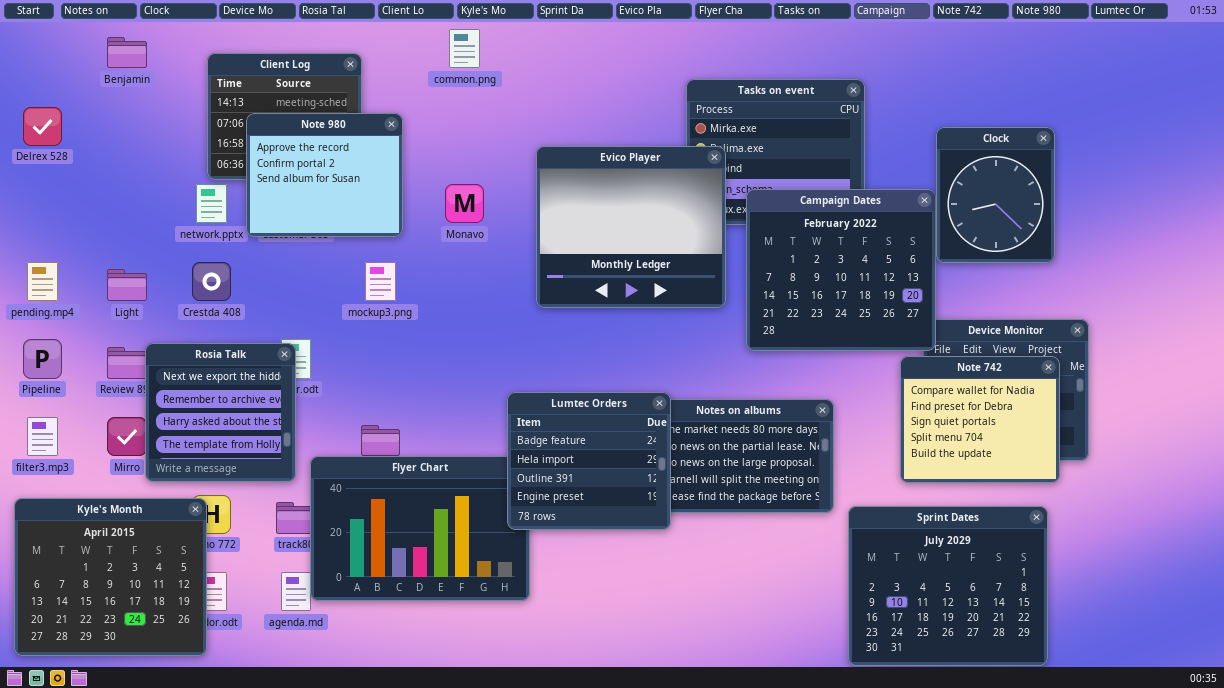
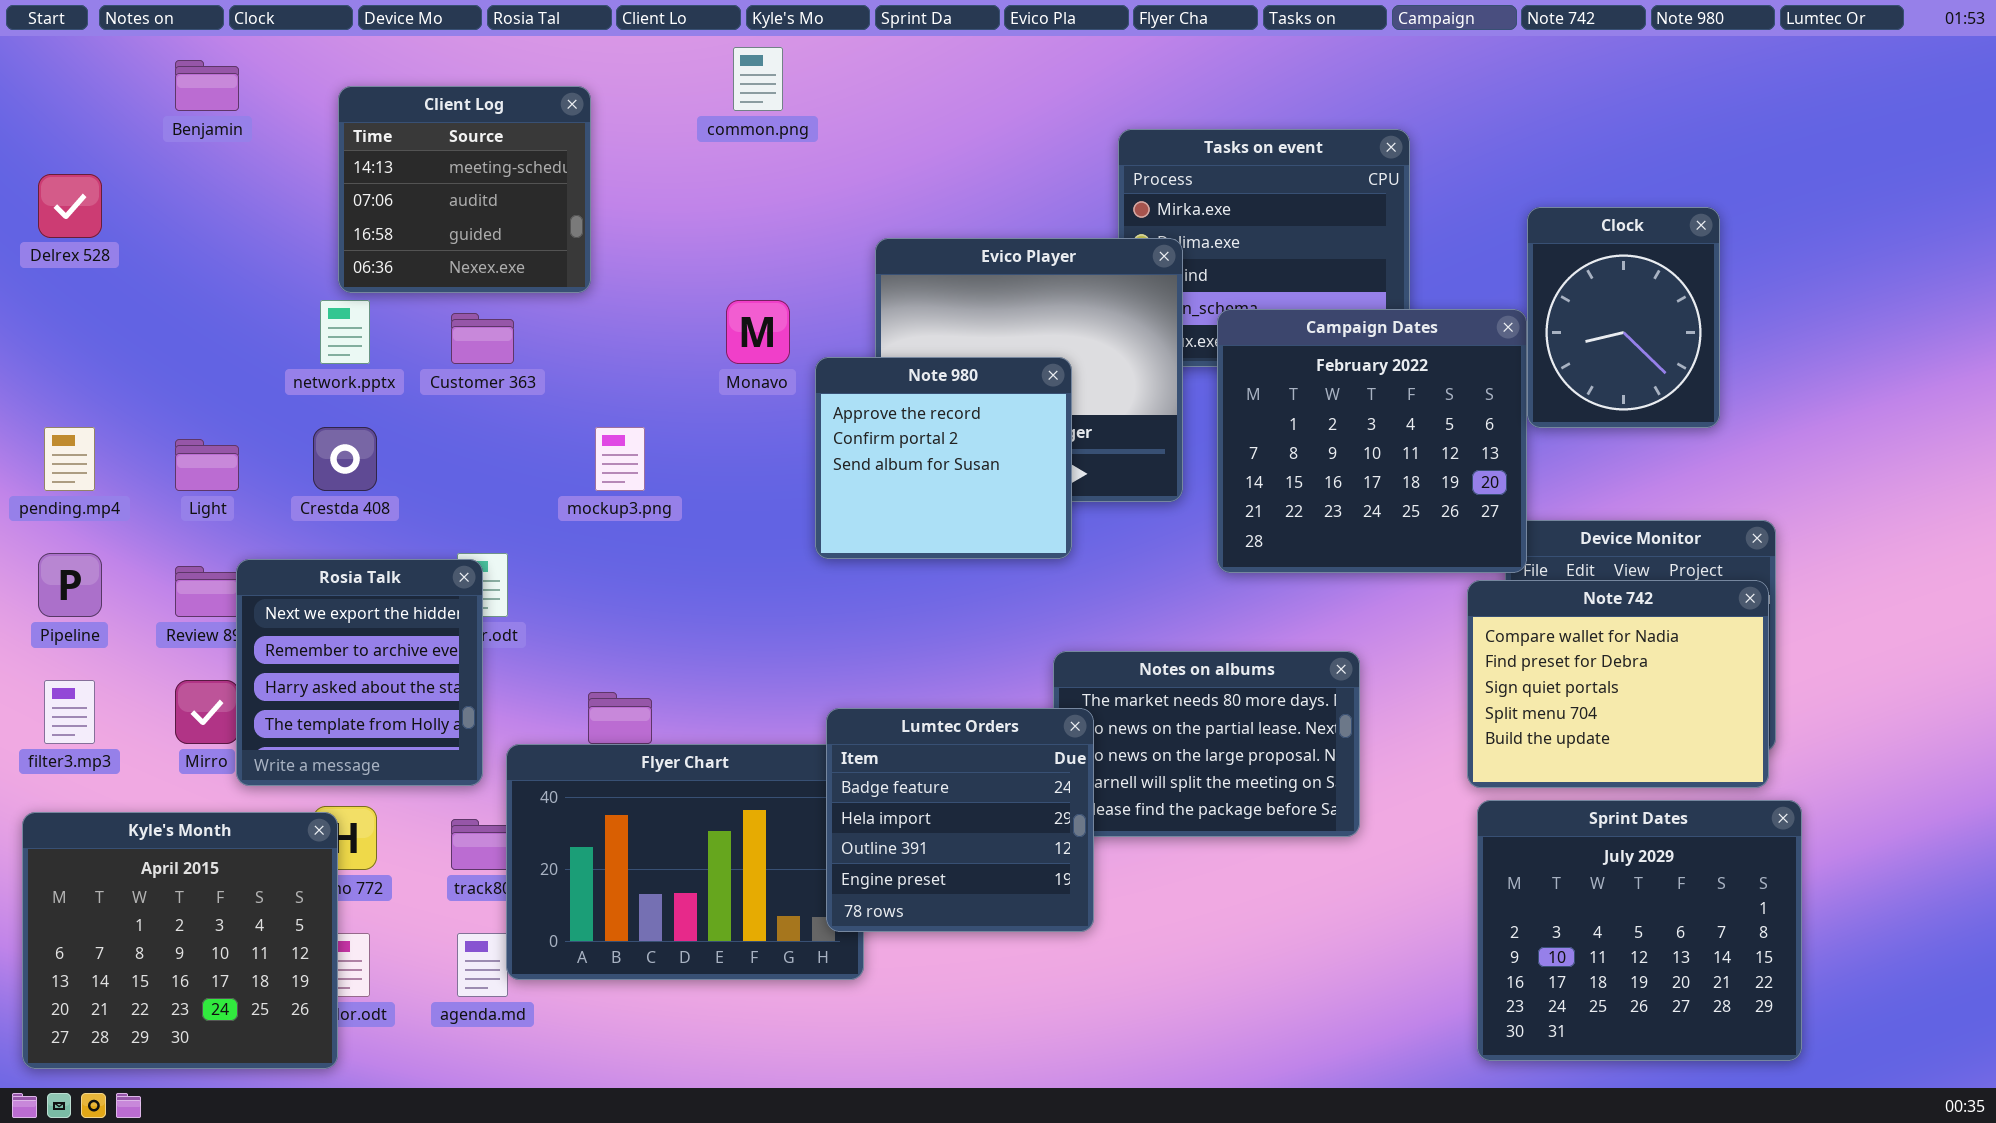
Note 980: [246,113,403,237] -> [815,357,1072,559], moved
Note 742: [900,356,1060,483] -> [1467,580,1769,788], resized
Lumtec Orders: [507,392,671,530] -> [826,708,1094,932], moved
Sprint Dates: [848,506,1048,666] -> [1477,800,1802,1061], moved

